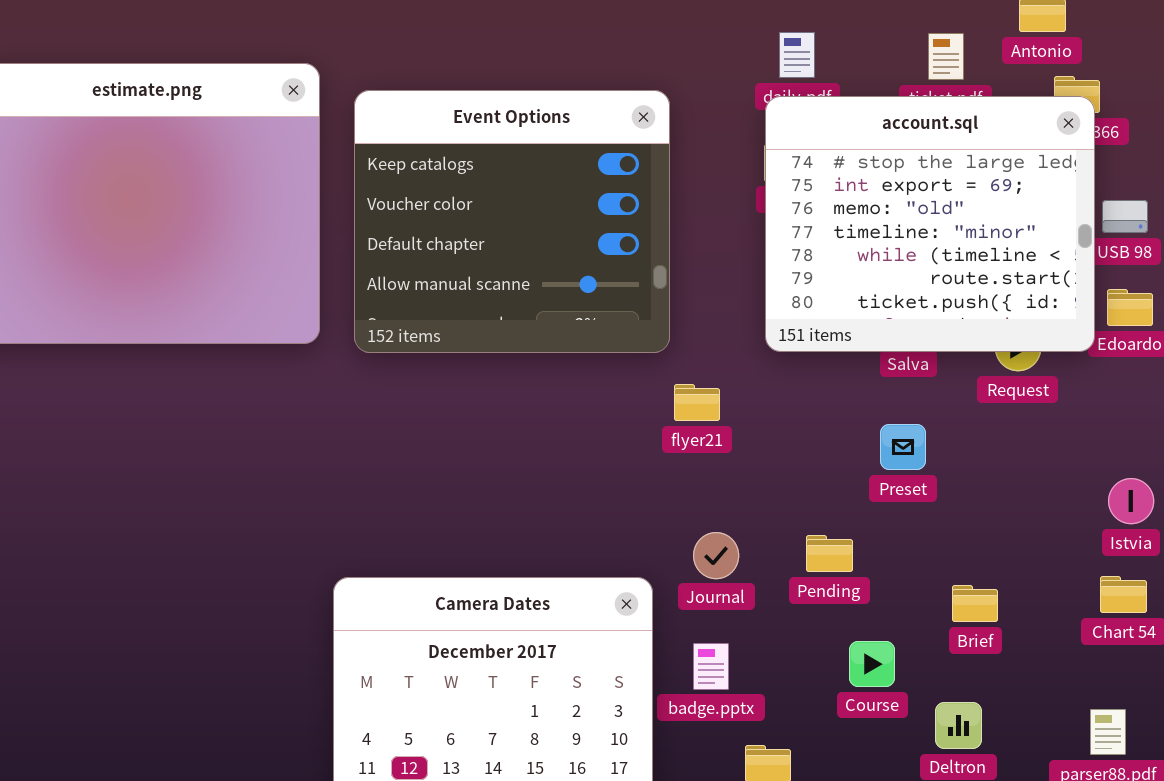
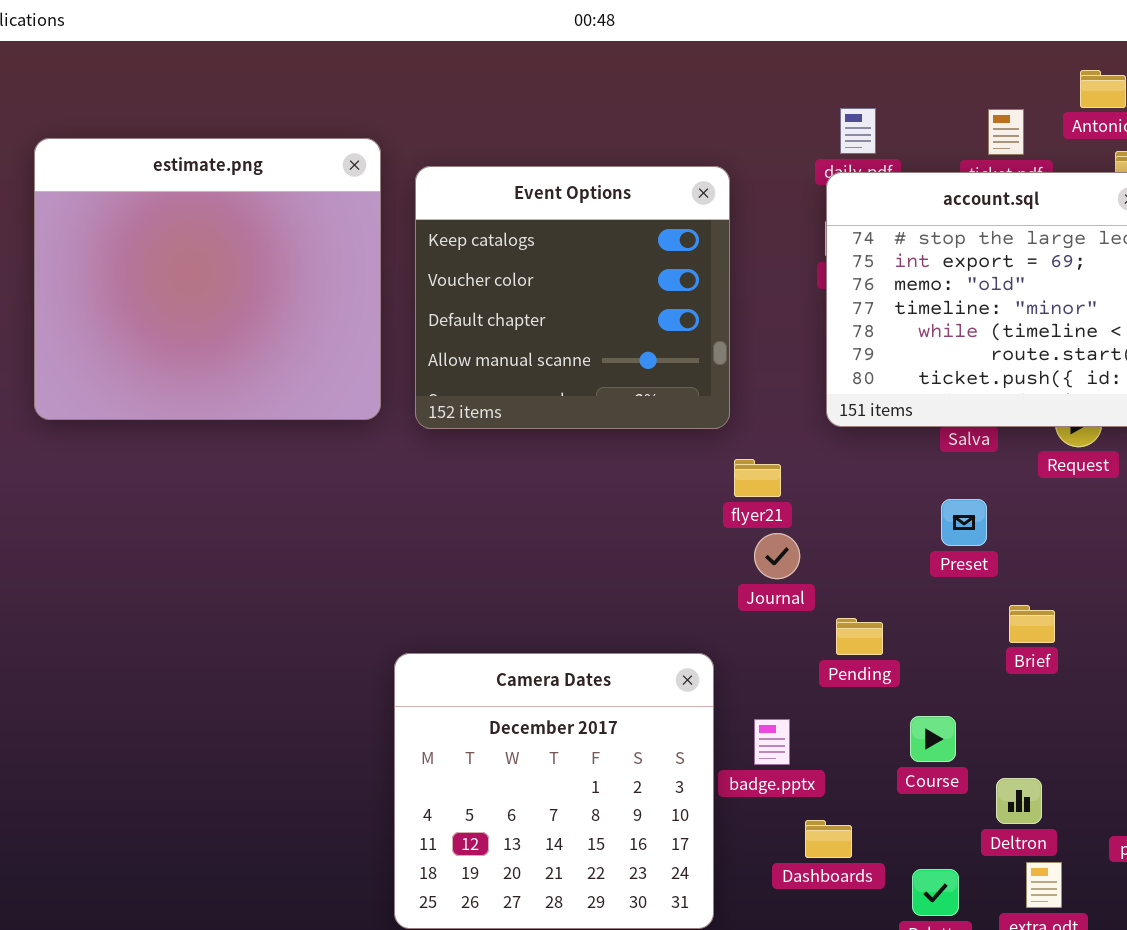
Journal: [693,532,739,579] -> [754,533,800,579], moved
Pending: [806,535,853,572] -> [836,618,883,655], moved
Brief: [952,585,998,622] -> [1009,605,1055,643], moved

